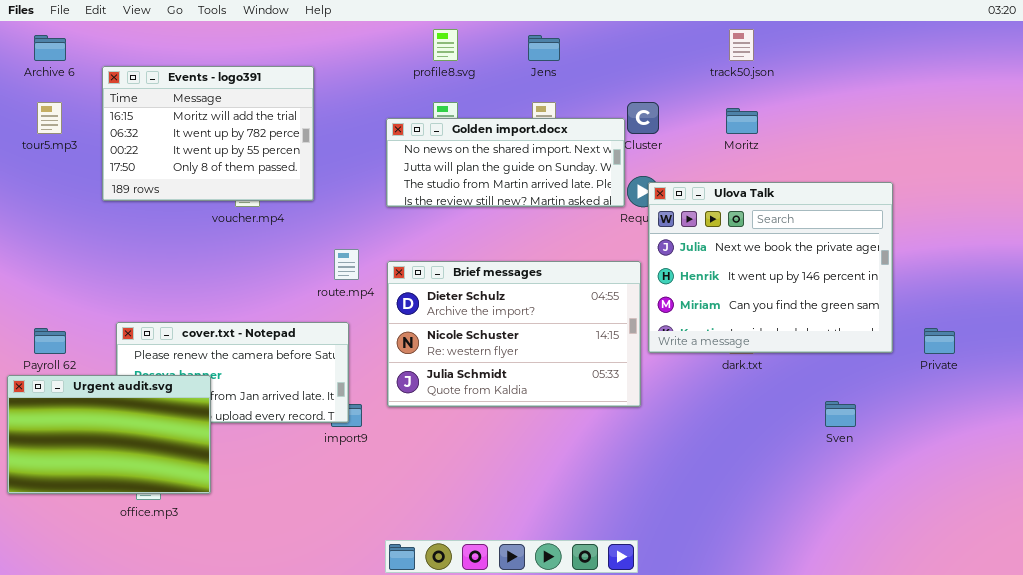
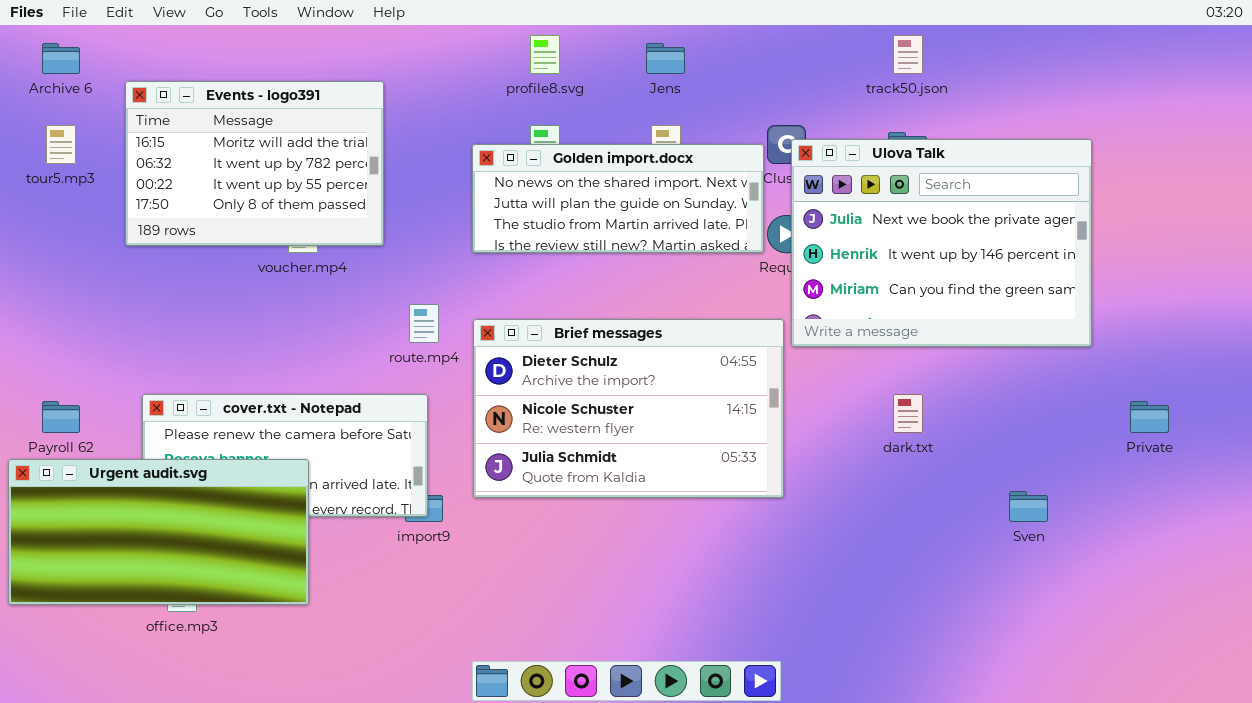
Ulova Talk: [648,182,893,353] -> [791,139,1092,347], moved
Urgent audit.svg: [7,375,211,494] -> [8,459,309,605], resized

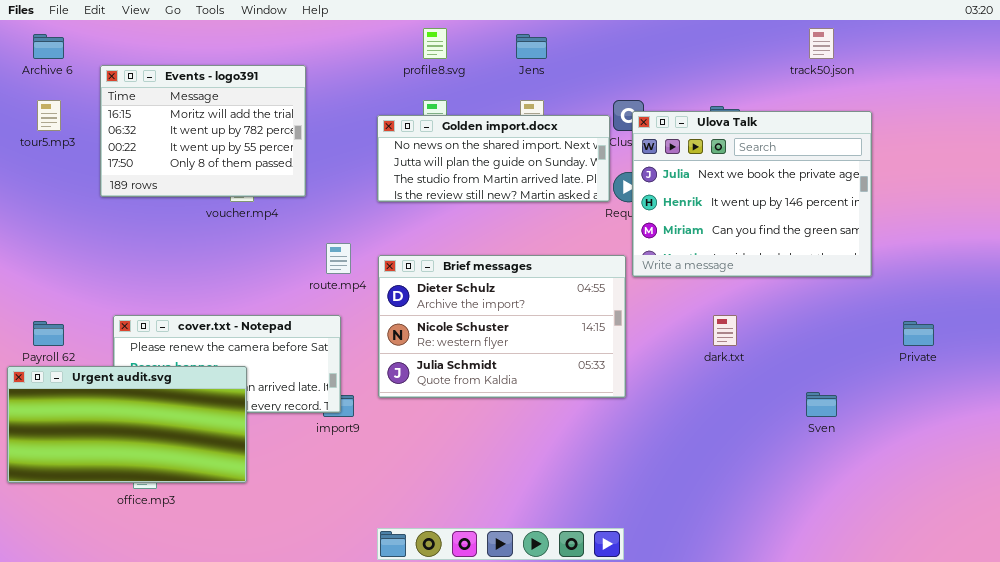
track50.json: [893,35,923,74] -> [809,28,834,59], moved

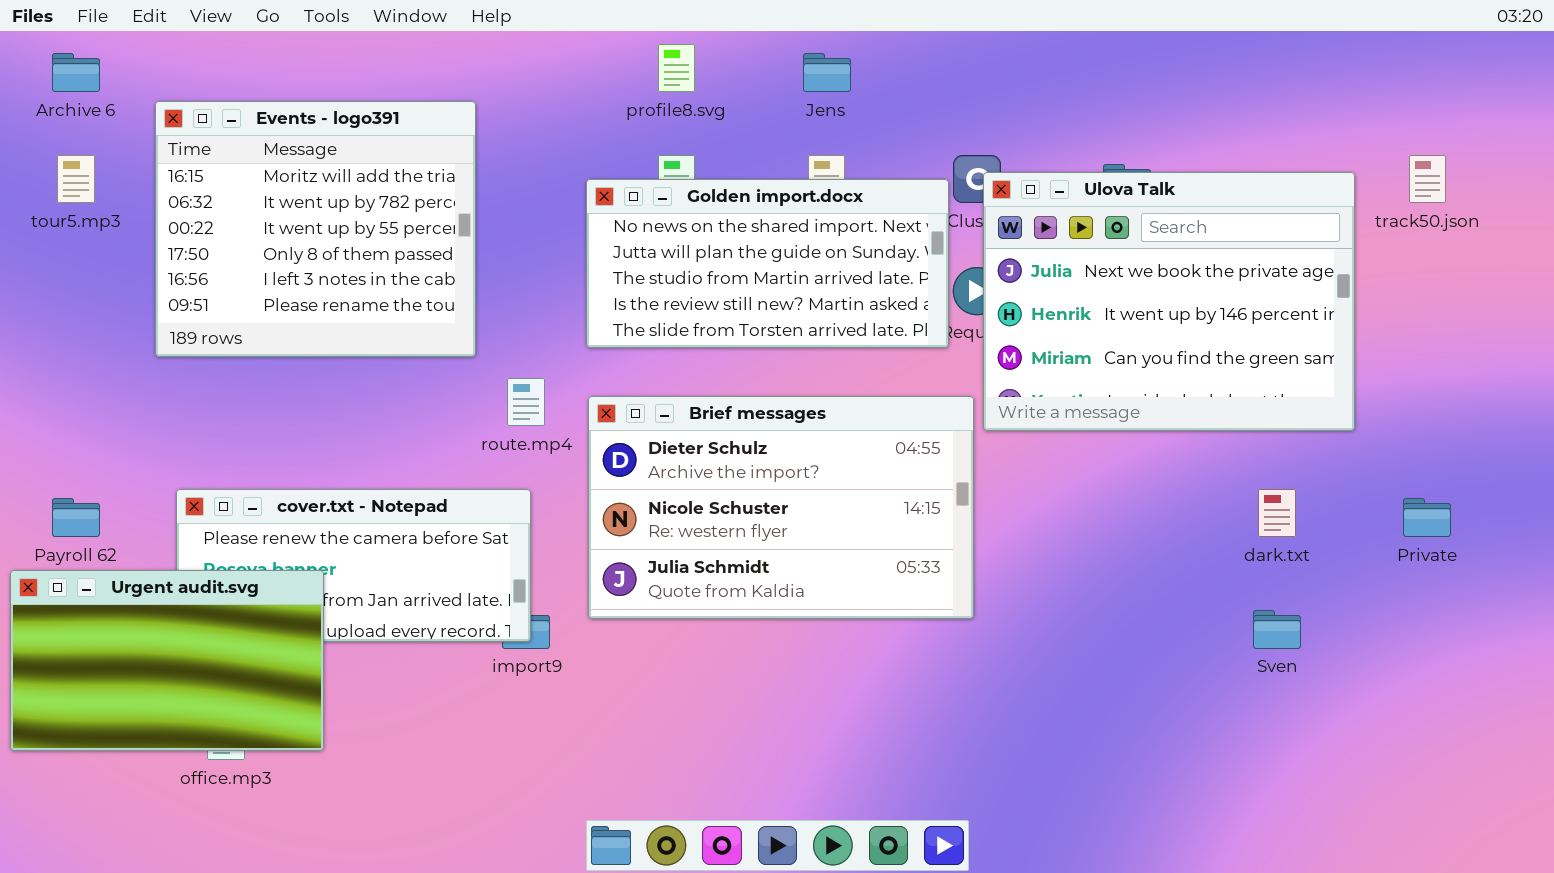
track50.json: [809,28,834,59] -> [1409,155,1446,203], moved
Events - logo391: [100,65,306,197] -> [155,101,476,357], resized
Golden import.docx: [377,115,610,202] -> [586,179,949,348], resized
dark.txt: [713,315,737,346] -> [1258,489,1296,537], moved
Urgent audit.svg: [7,366,247,483] -> [10,570,324,751], resized

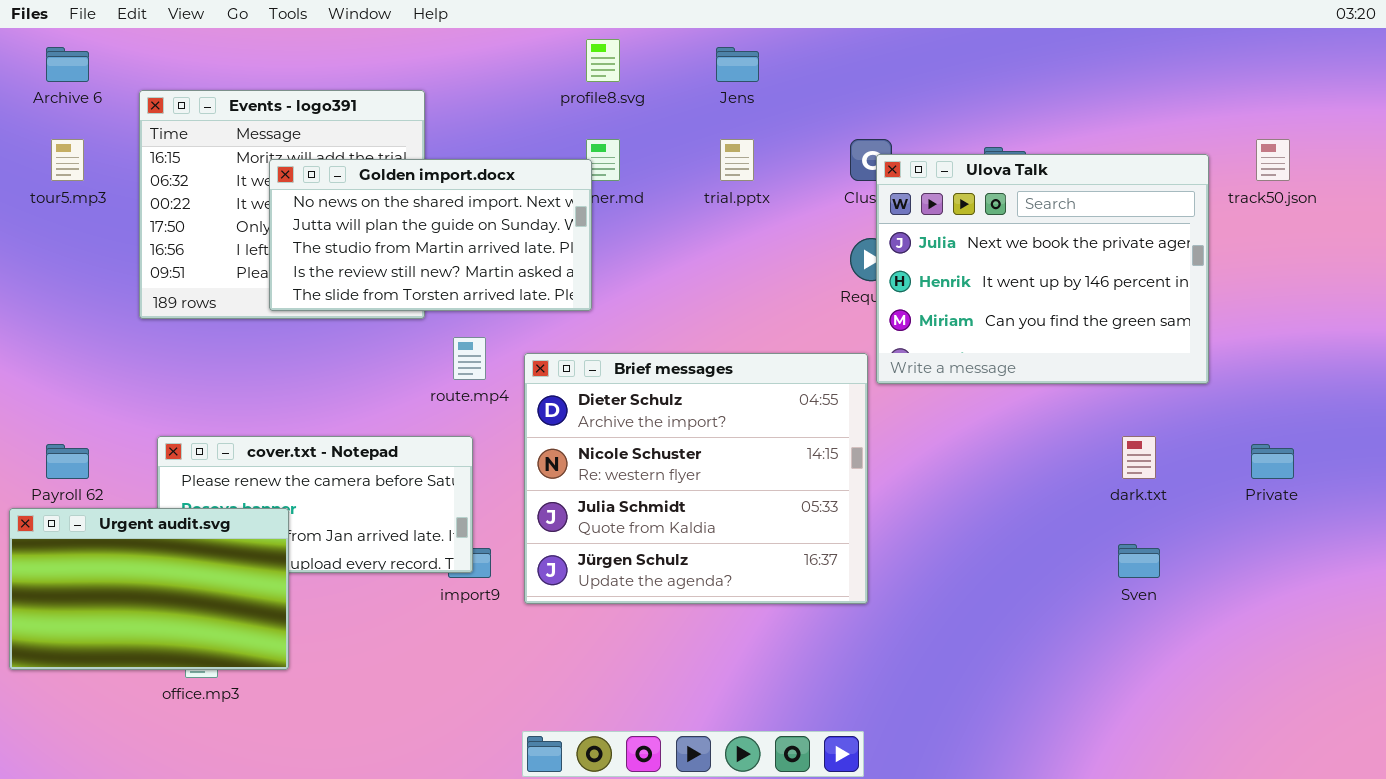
Golden import.docx: [586,179,949,348] -> [269,159,592,311], moved
Brief messages: [588,396,974,619] -> [524,353,868,604], resized

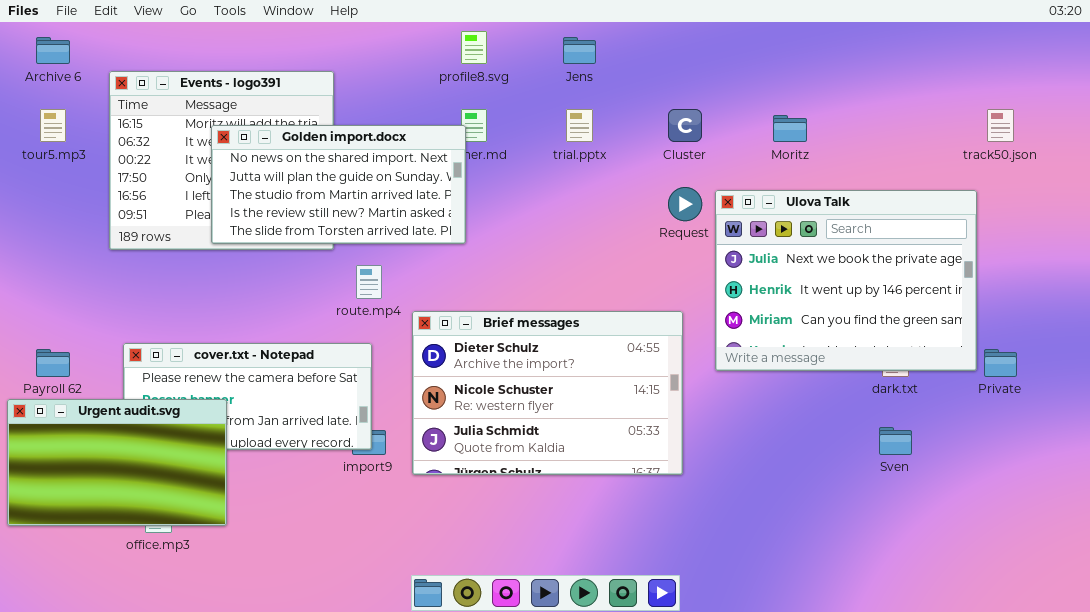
Ulova Talk: [876,154,1209,384] -> [715,190,977,371], moved
Brief messages: [524,353,868,604] -> [412,311,683,475], resized

